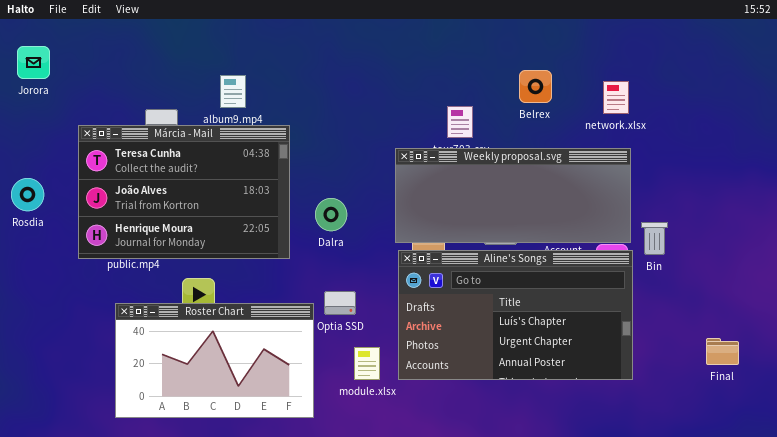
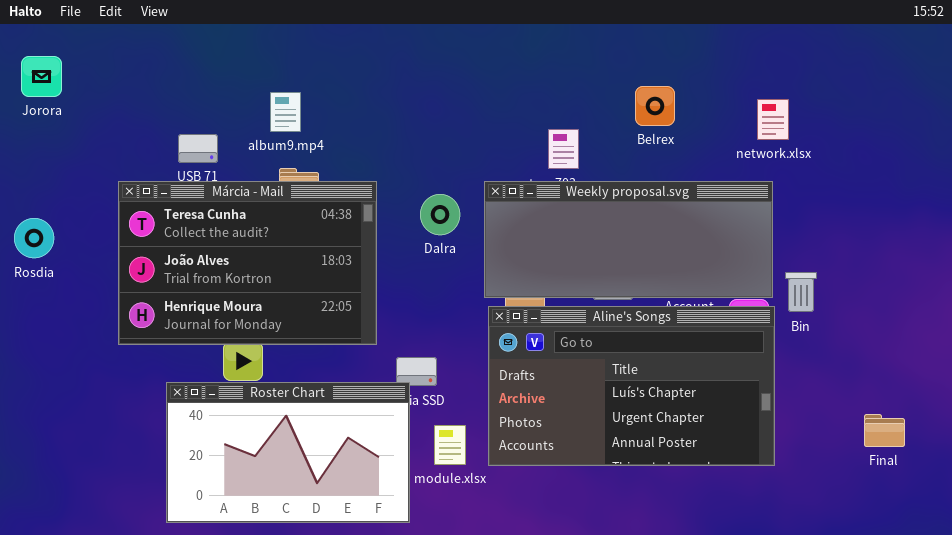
network.xlsx: [603,81,629,114] -> [757,99,789,140], moved
Márcia - Mail: [78,125,290,259] -> [118,181,377,345], moved
Dalra: [315,198,347,231] -> [420,194,460,235], moved
Roster Chart: [115,303,314,418] -> [166,382,410,523], moved

